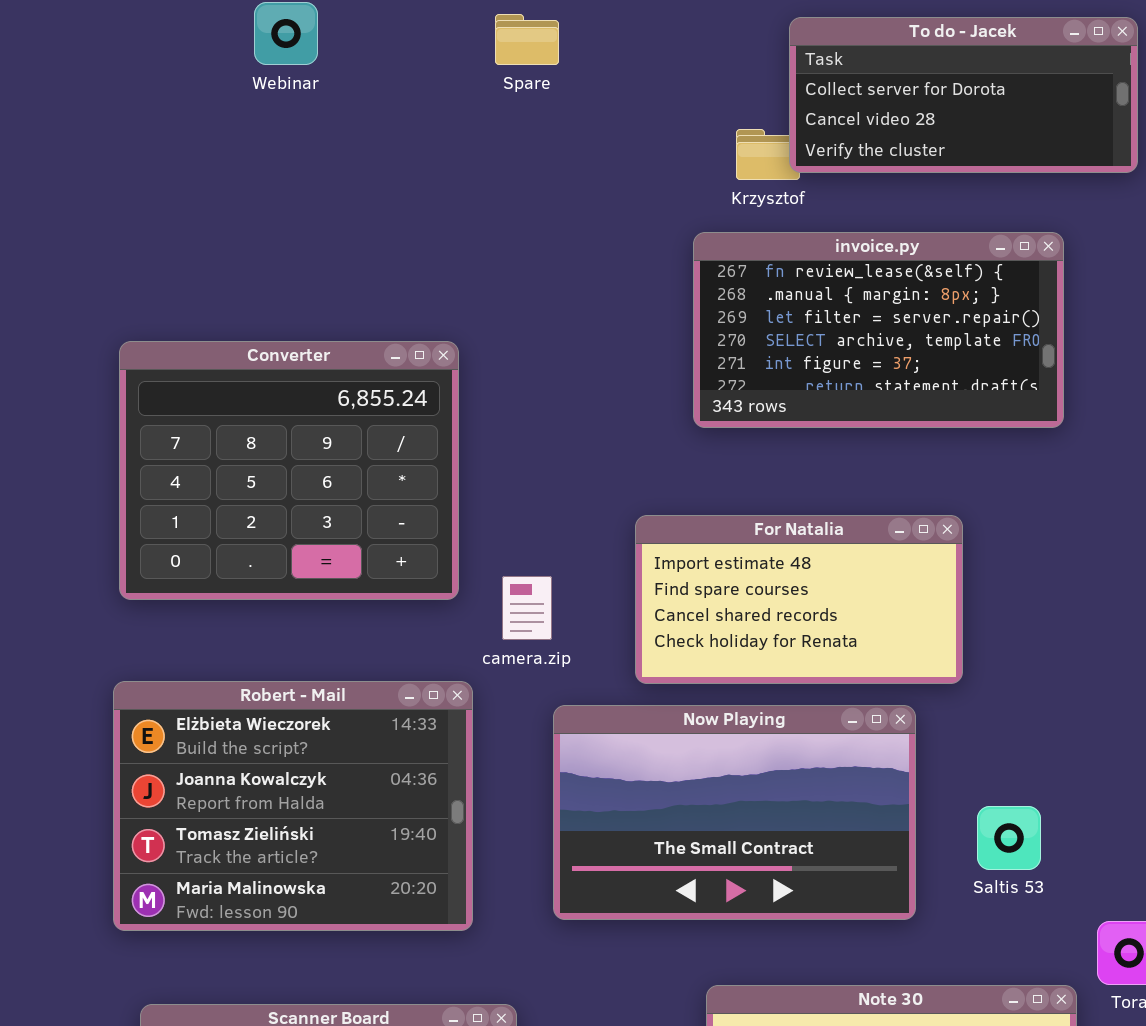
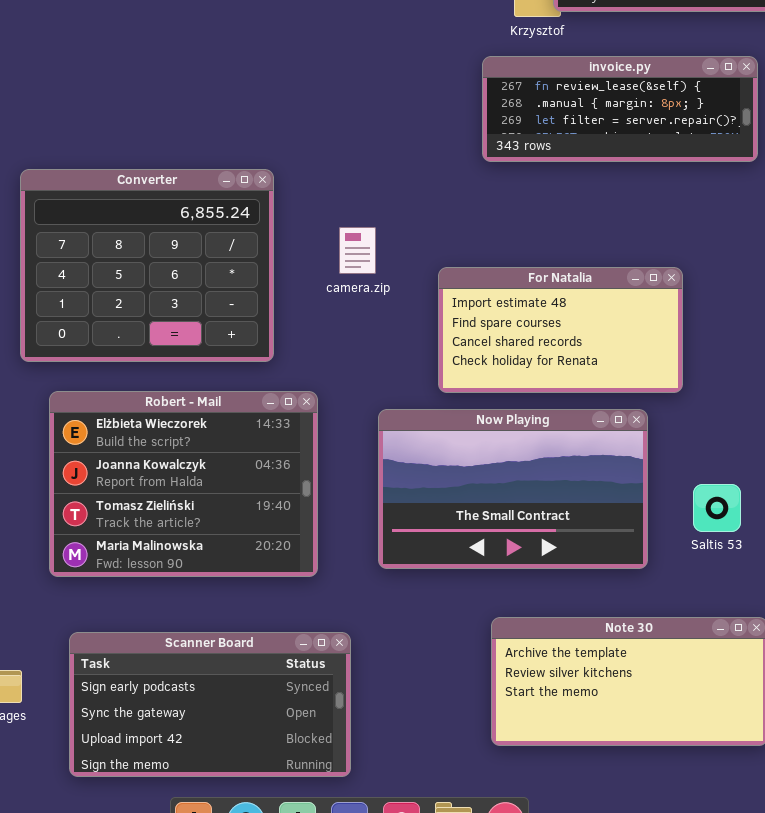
invoice.py: [693,232,1064,428] -> [482,56,758,162], resized
Converter: [119,341,459,600] -> [20,169,274,362], moved
camera.zip: [502,576,552,640] -> [339,227,376,274], moved

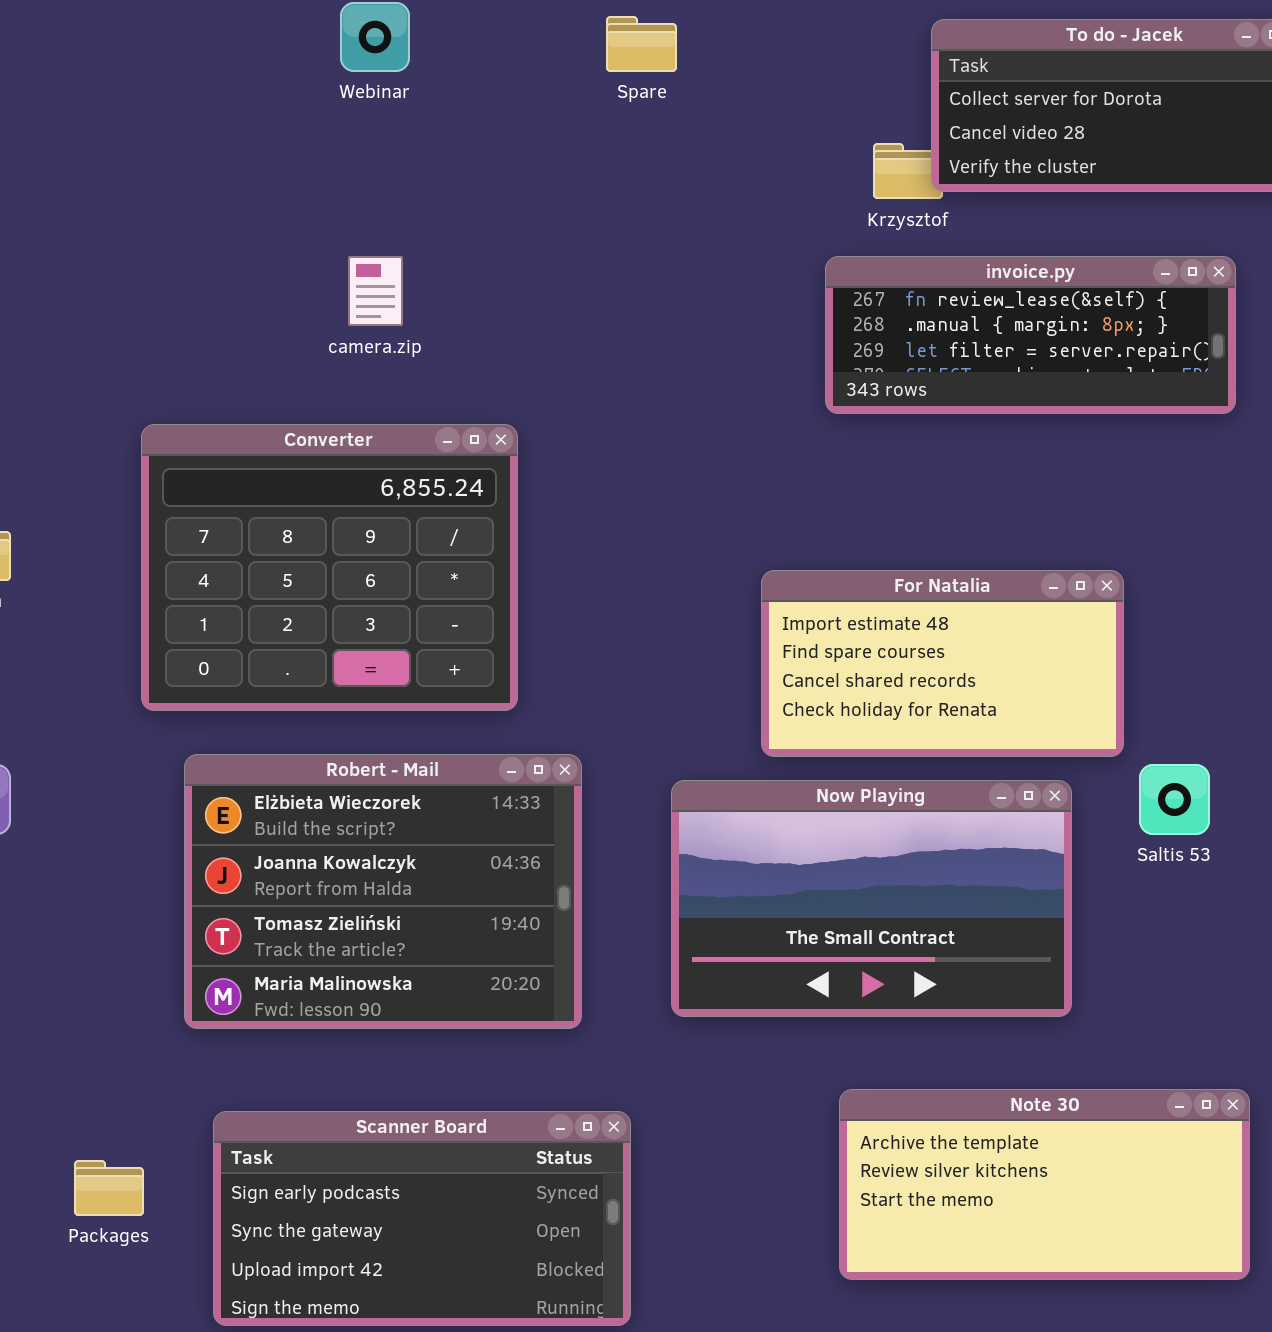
camera.zip: [339,227,376,274] -> [348,256,403,326], moved
Saltis 53: [693,484,741,532] -> [1139,764,1210,835], moved

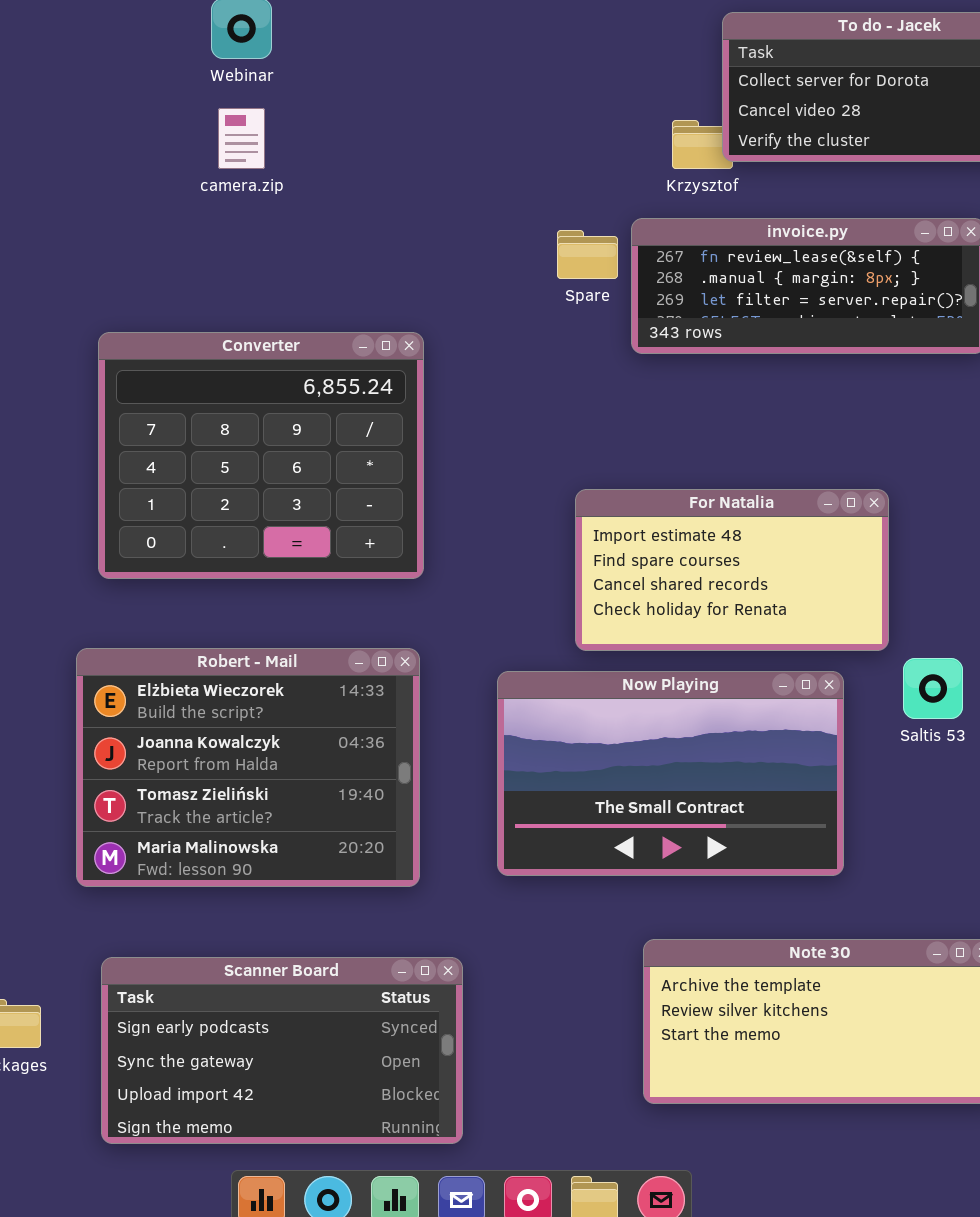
Spare: [606,16,677,72] -> [557,230,618,279], moved
camera.zip: [348,256,403,326] -> [218,108,265,169], moved
Converter: [141,424,518,711] -> [98,332,424,579], moved

